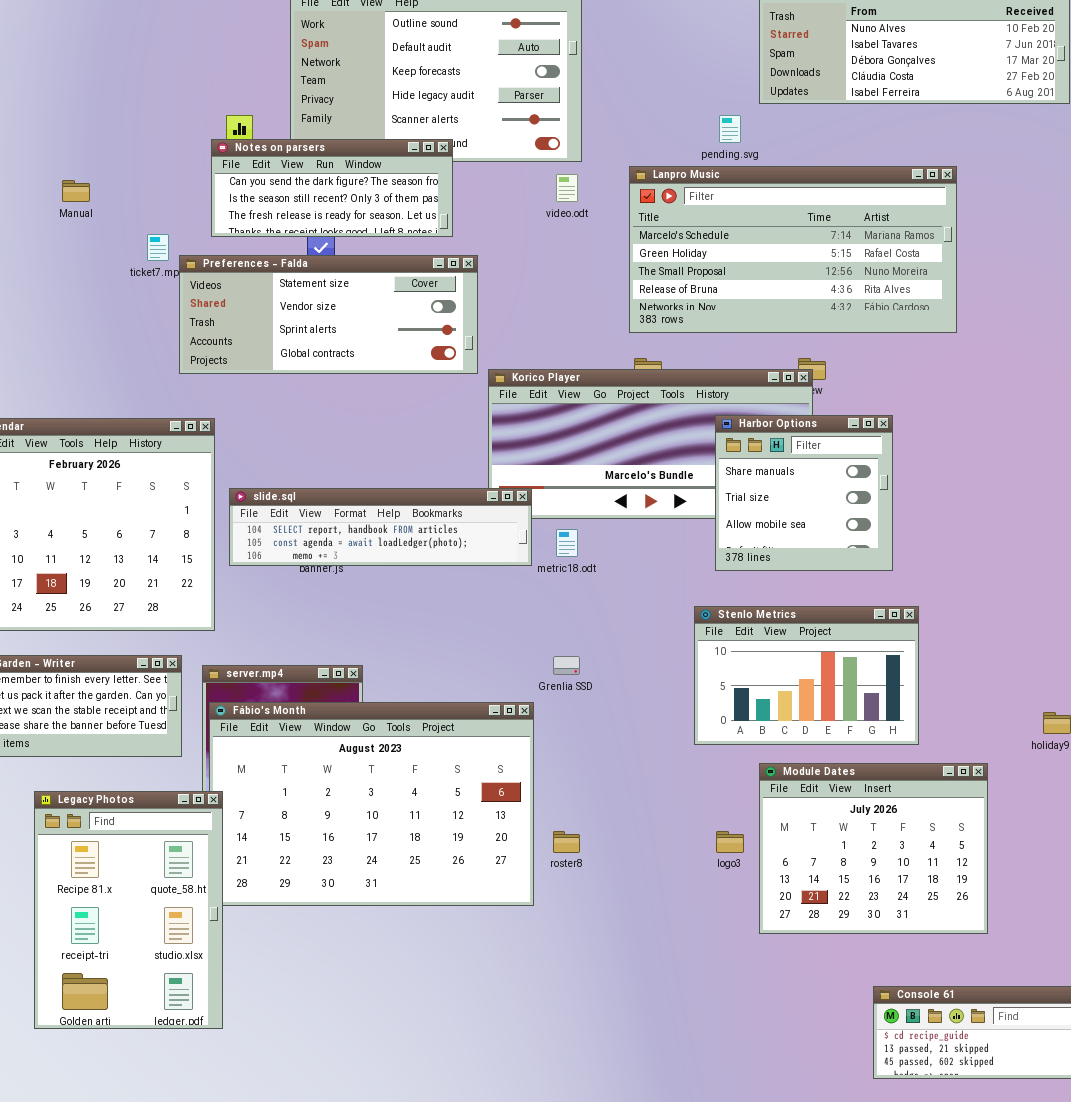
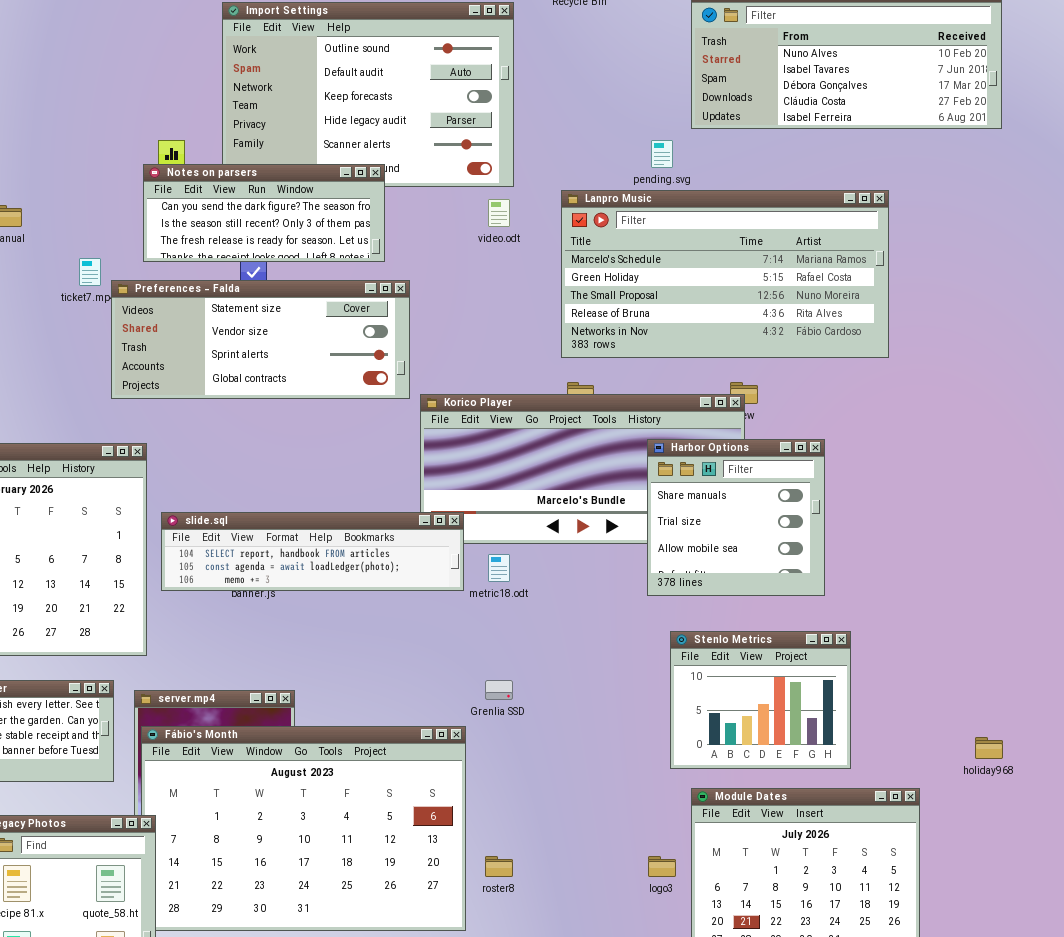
Stenlo Metrics: [694,606,919,745] -> [670,631,851,769], resized

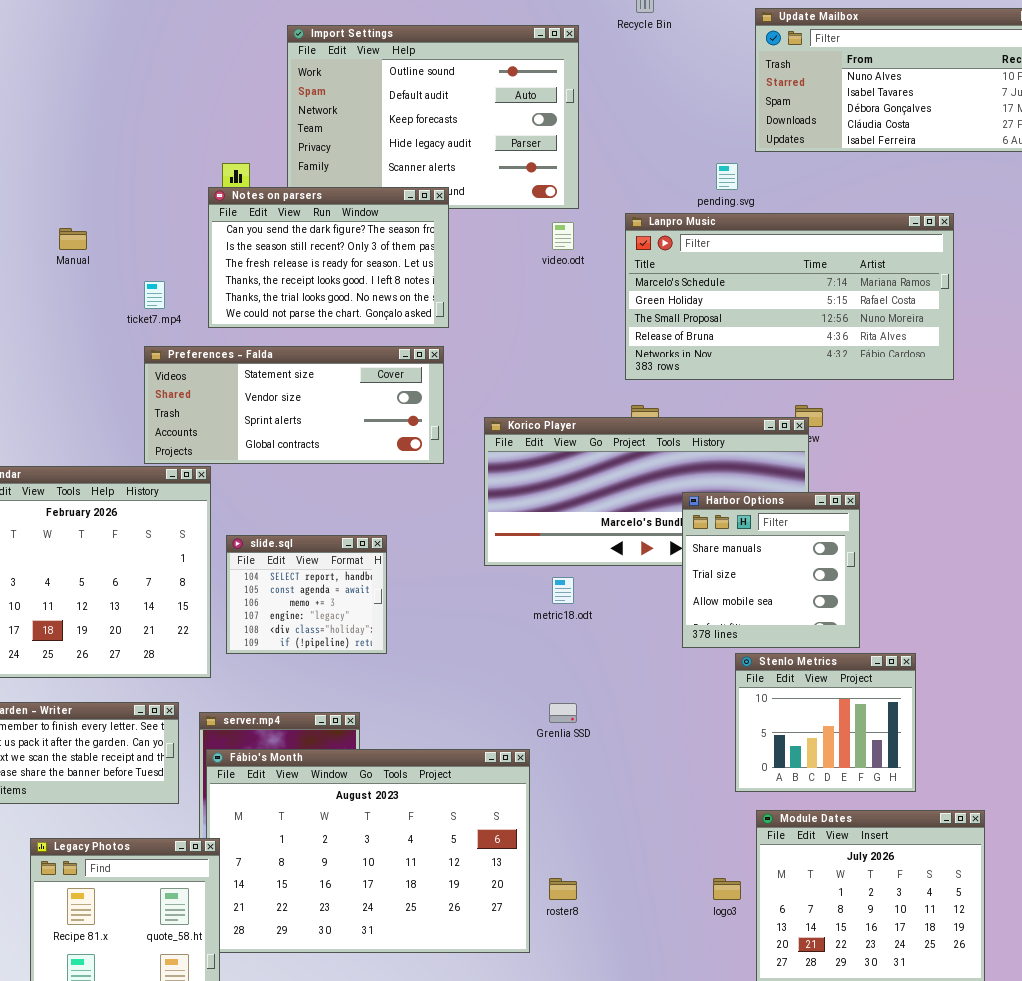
Notes on parsers: [143,164,385,262] -> [208,187,449,328], resized
Preferences - Falda: [111,280,410,399] -> [144,346,444,464], moved
Harbor Options: [647,439,825,596] -> [682,492,860,648], moved
slide.sql: [161,512,464,591] -> [226,535,387,654], resized

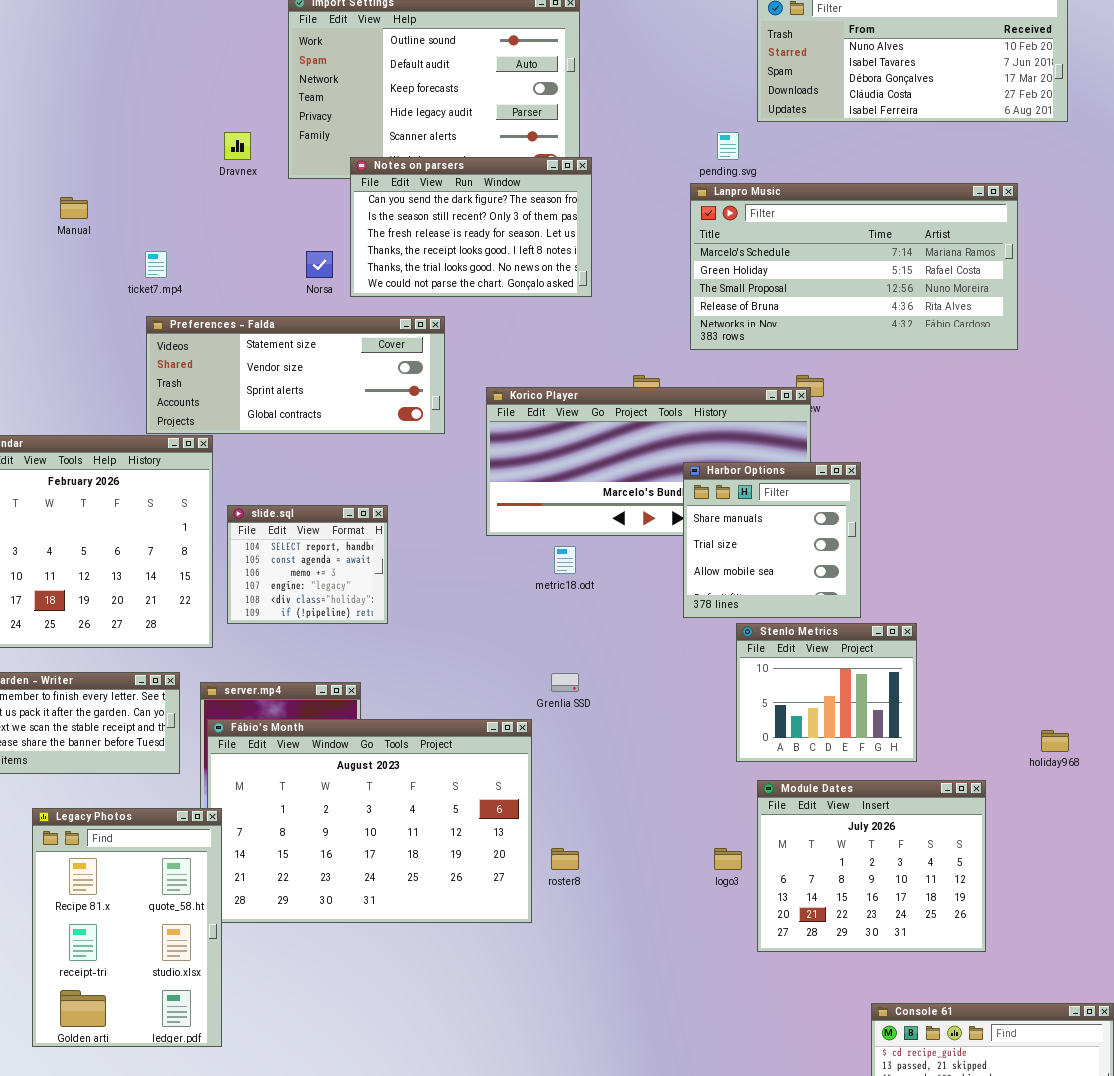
Notes on parsers: [208,187,449,328] -> [350,157,592,297], moved
Lanpro Music: [625,213,954,380] -> [690,183,1018,350], moved

